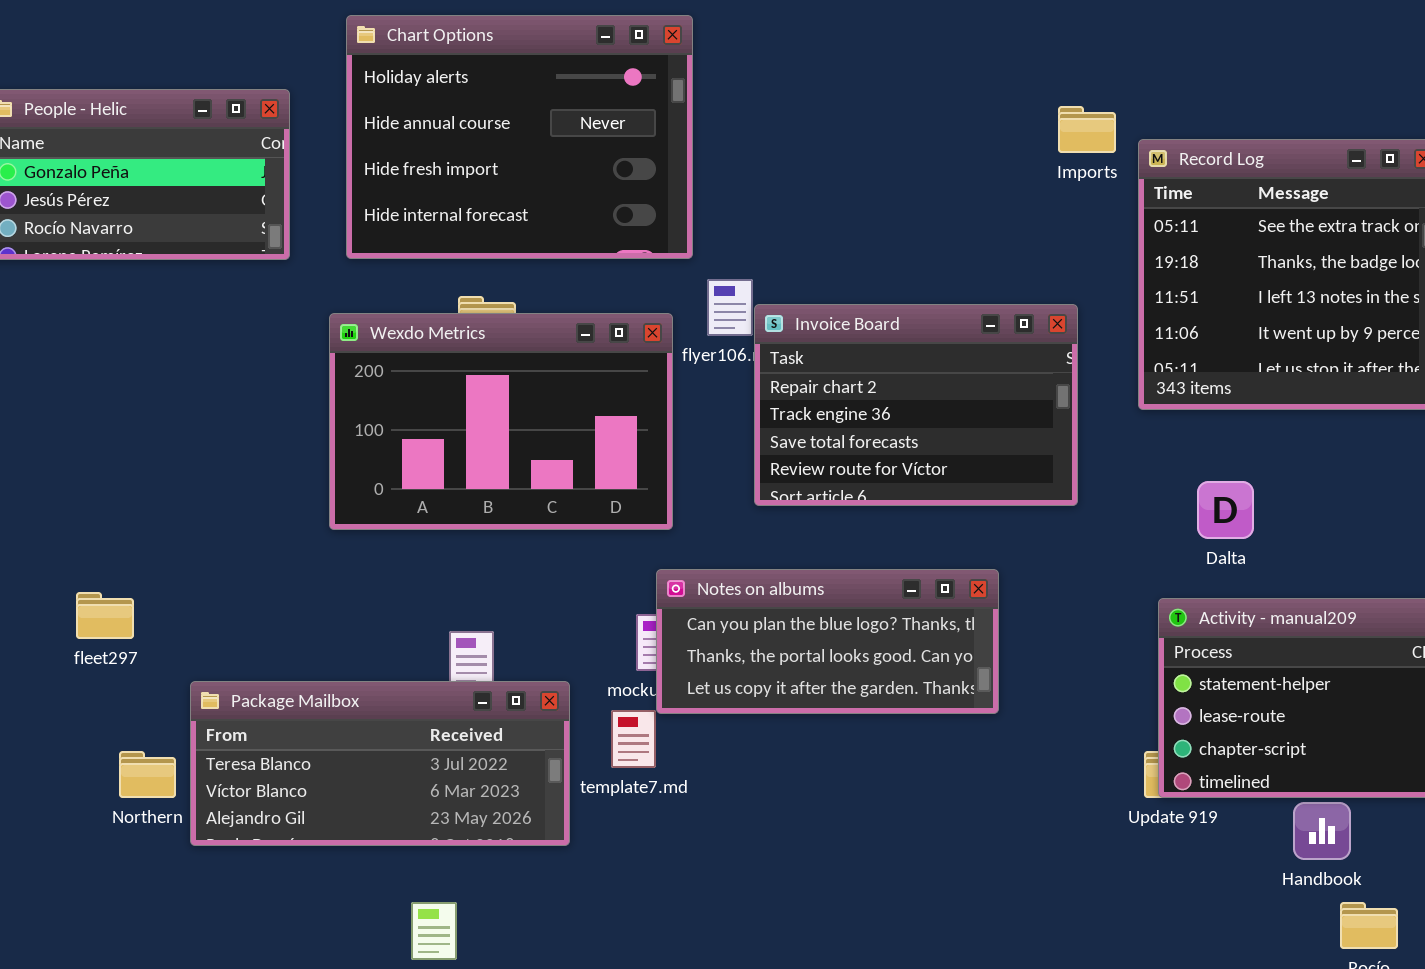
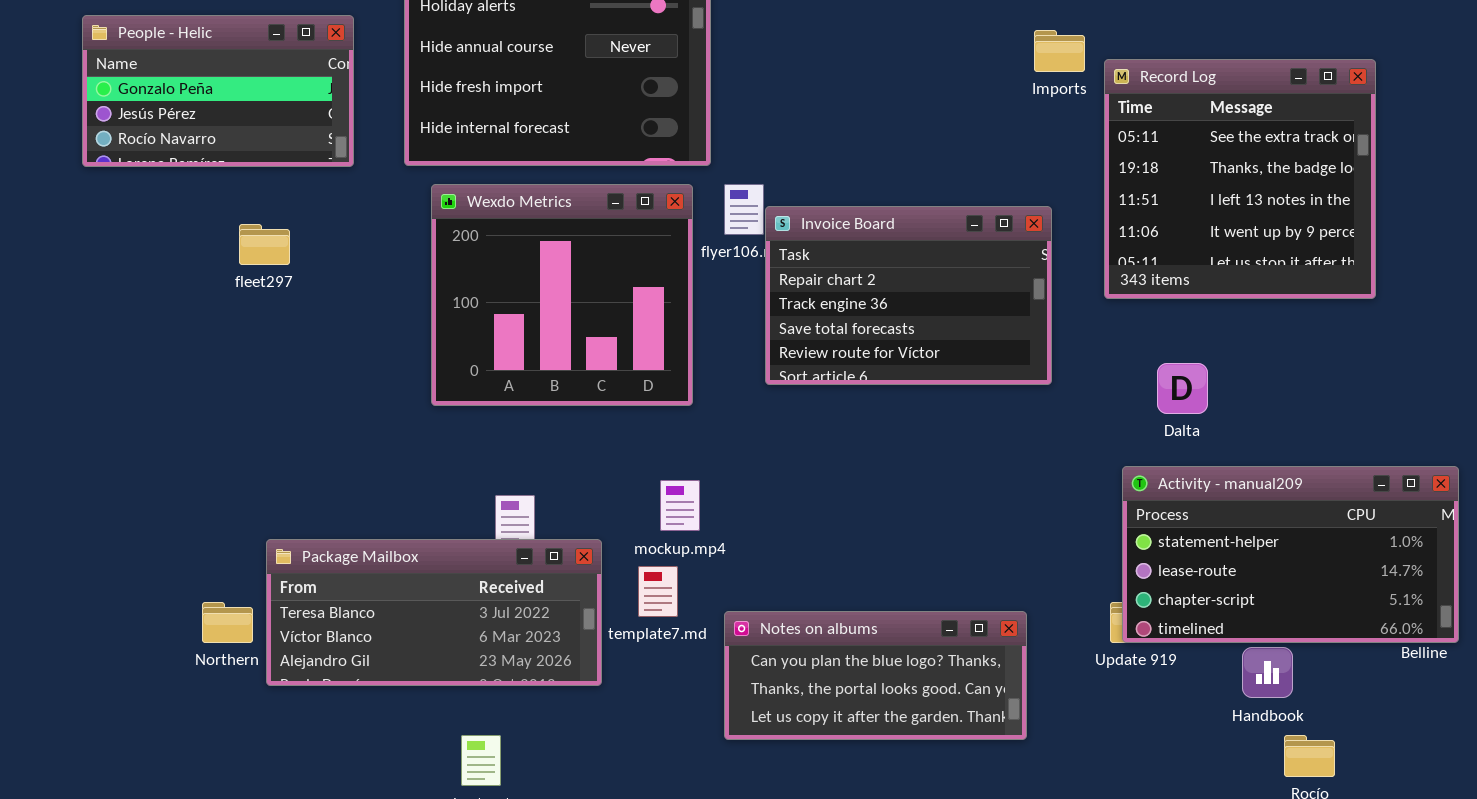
Wexdo Metrics: [329,313,673,530] -> [431,184,693,406], resized
Notes on albums: [656,569,999,714] -> [724,611,1027,740], moved
fleet297: [76,592,134,639] -> [239,224,290,265], moved

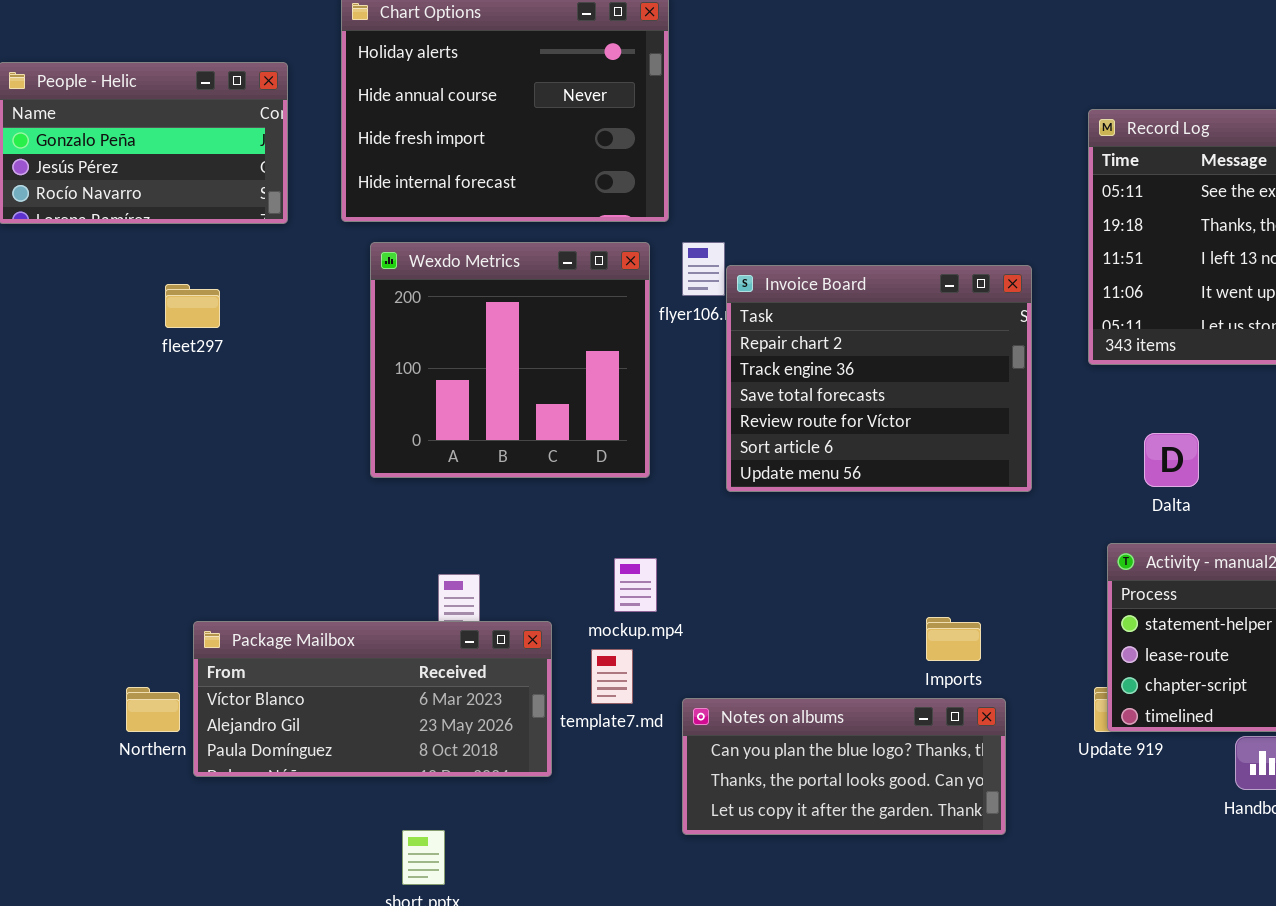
Imports: [1034,30,1085,72] -> [926,617,981,661], moved
Invoice Board: [765,206,1052,385] -> [726,265,1032,492], resized
Package Mailbox: [266,539,602,686] -> [193,621,552,777], scrolled down 1 row

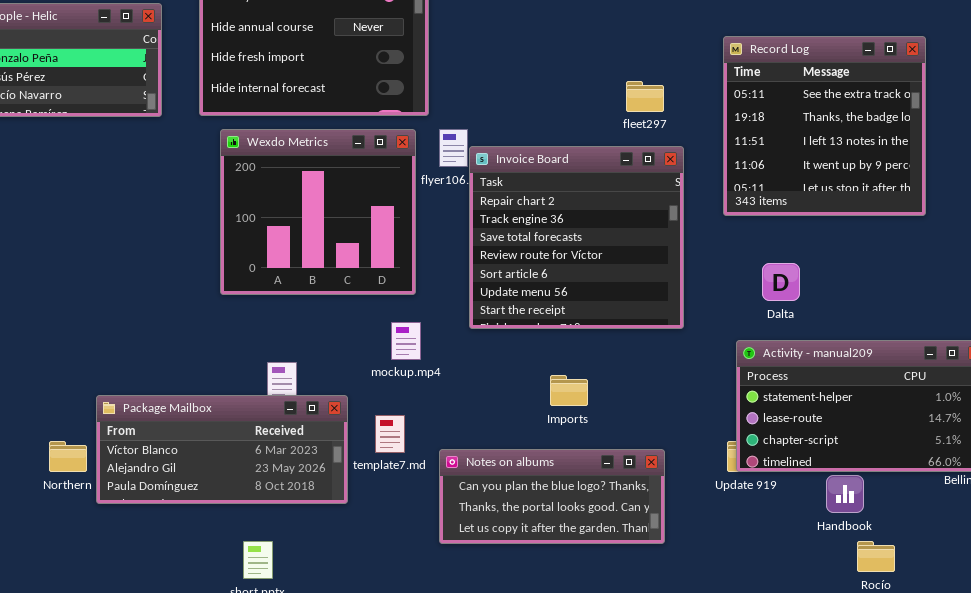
Invoice Board: [726,265,1032,492] -> [469,146,684,329], resized
fleet297: [165,284,220,328] -> [626,81,664,112], moved
mockup.mp4: [614,558,657,612] -> [391,322,421,360], moved
Imports: [926,617,981,661] -> [550,375,588,406], moved

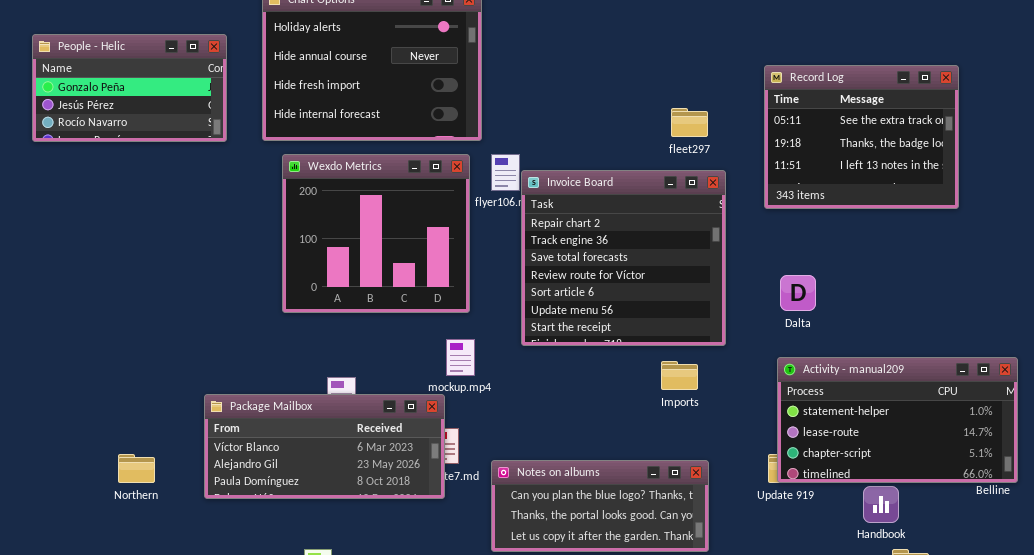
Record Log: [723,36,926,216] -> [764,65,959,209], resized
Dalta: [762,263,800,301] -> [780,275,816,311], moved
Imports: [550,375,588,406] -> [661,361,698,390], moved
Package Mailbox: [96,395,348,504] -> [204,394,445,499], moved

